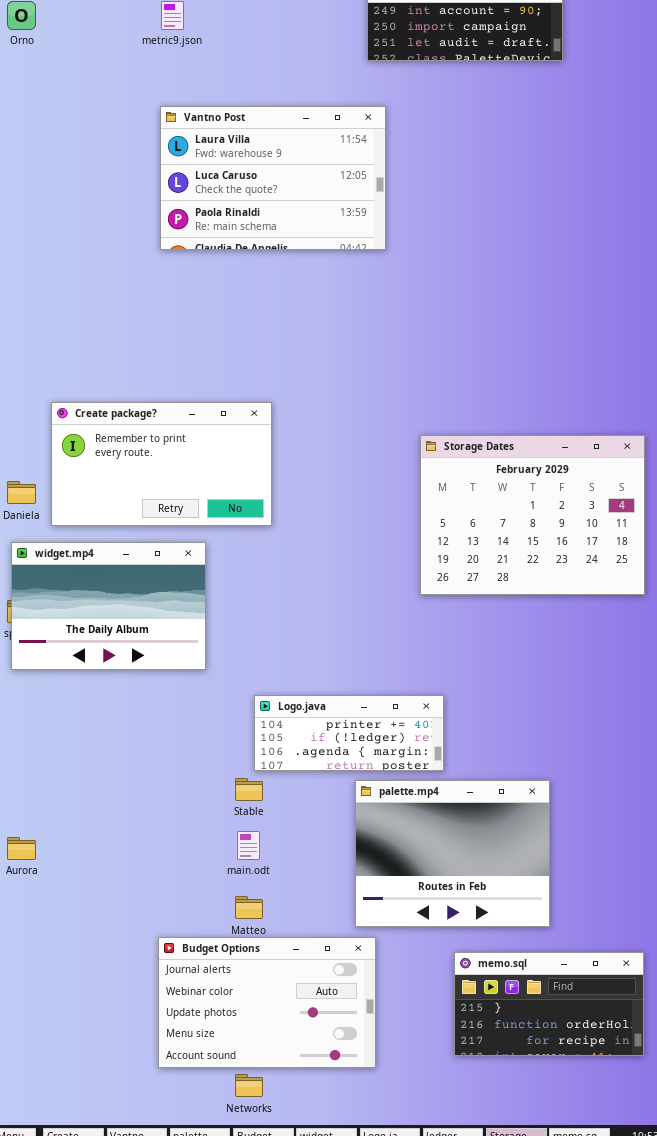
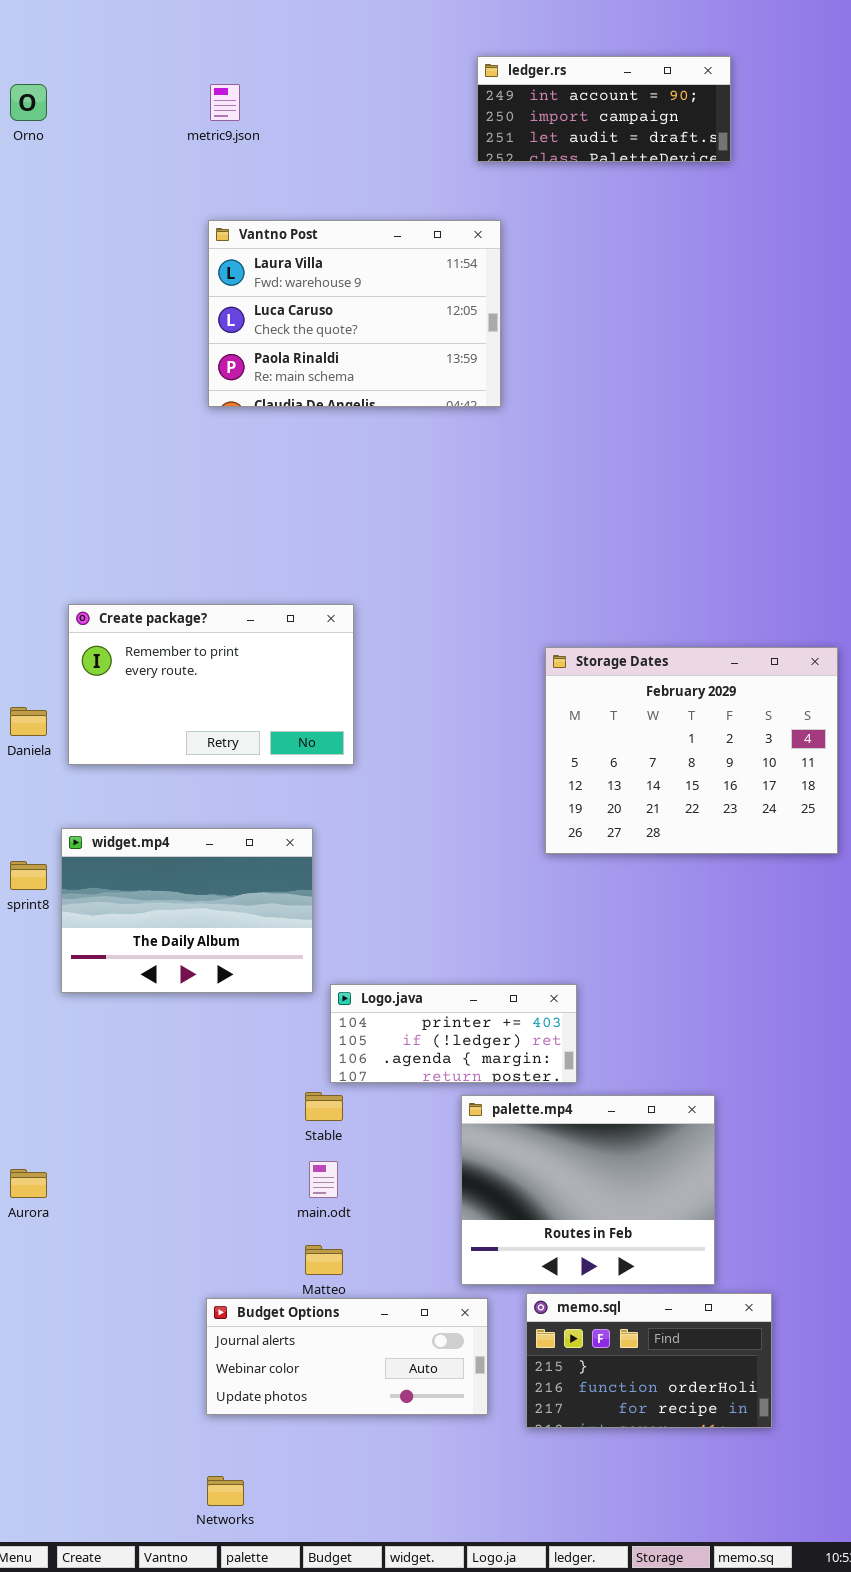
widget.mp4: [11,542,206,670] -> [61,828,313,993], moved
Budget Options: [158,937,376,1068] -> [206,1298,488,1415], resized
memo.sql: [454,952,644,1056] -> [526,1293,772,1428], moved
Networks: [235,1074,263,1097] -> [207,1476,244,1506], moved

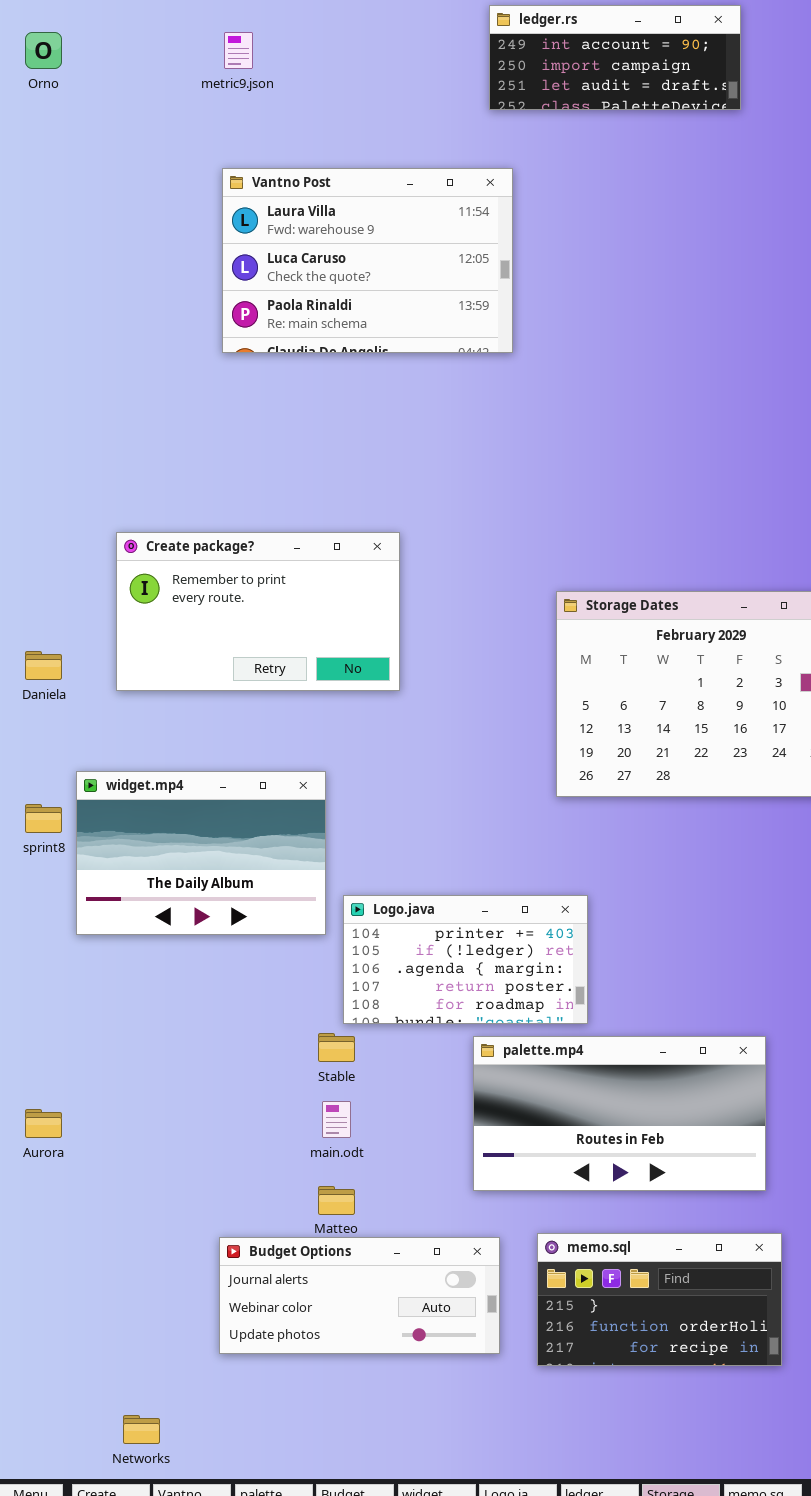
Create package?: [68,604,354,765] -> [116,532,400,691], moved
Logo.java: [330,984,577,1083] -> [343,895,588,1024], resized
palette.mp4: [461,1095,715,1285] -> [473,1036,766,1191], resized
Networks: [207,1476,244,1506] -> [123,1415,160,1444], moved

